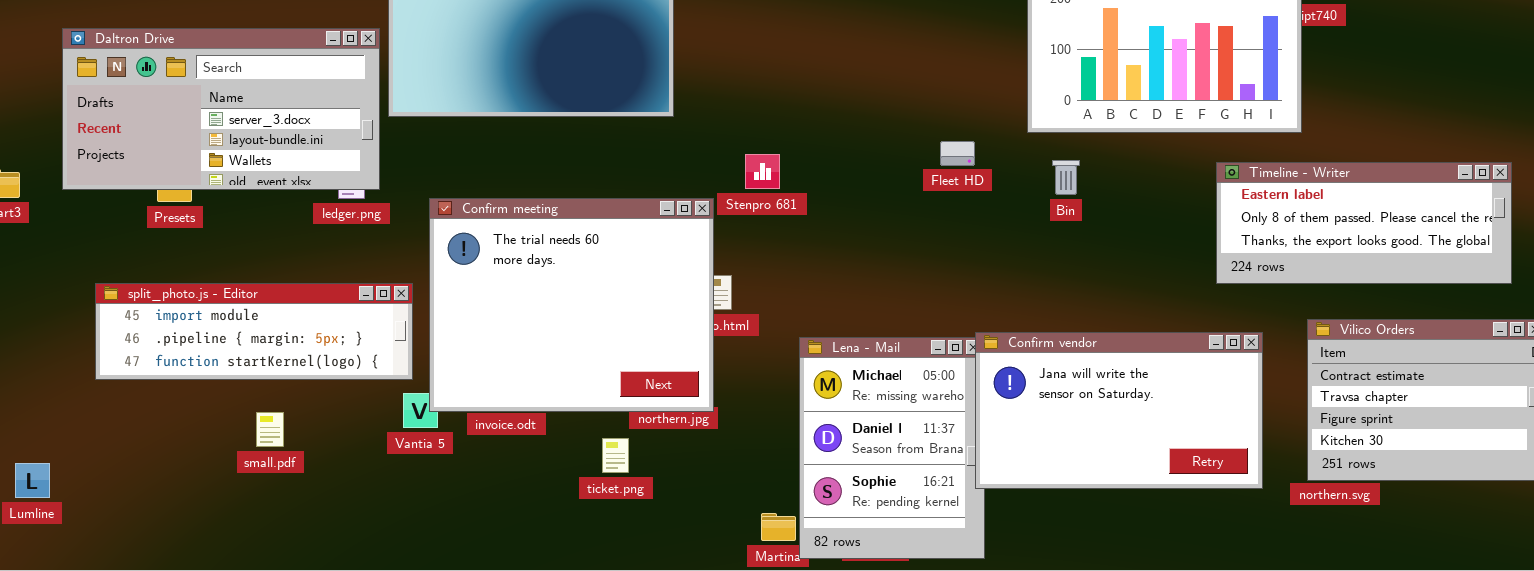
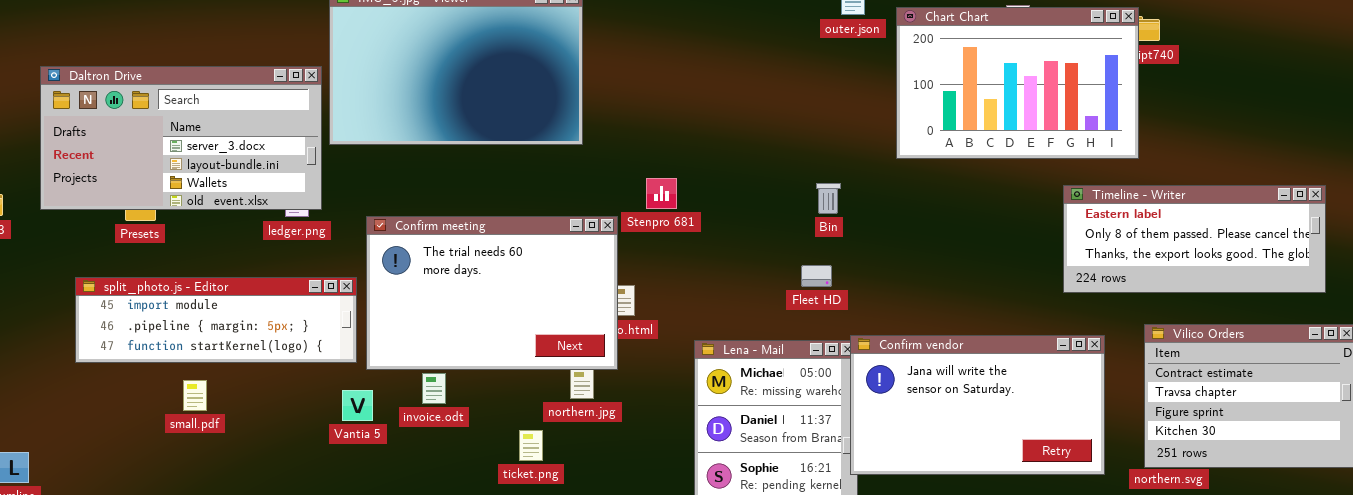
Fleet HD: [940,141,975,166] -> [801,265,832,287], moved
Bin: [1052,160,1080,195] -> [816,183,841,214], moved
Confirm meeting: [429,198,714,412] -> [366,216,618,370], resized
split_photo.js - Editor: [95,283,413,380] -> [75,277,357,363], moved
small.pdf: [256,412,284,447] -> [183,380,207,411], moved

